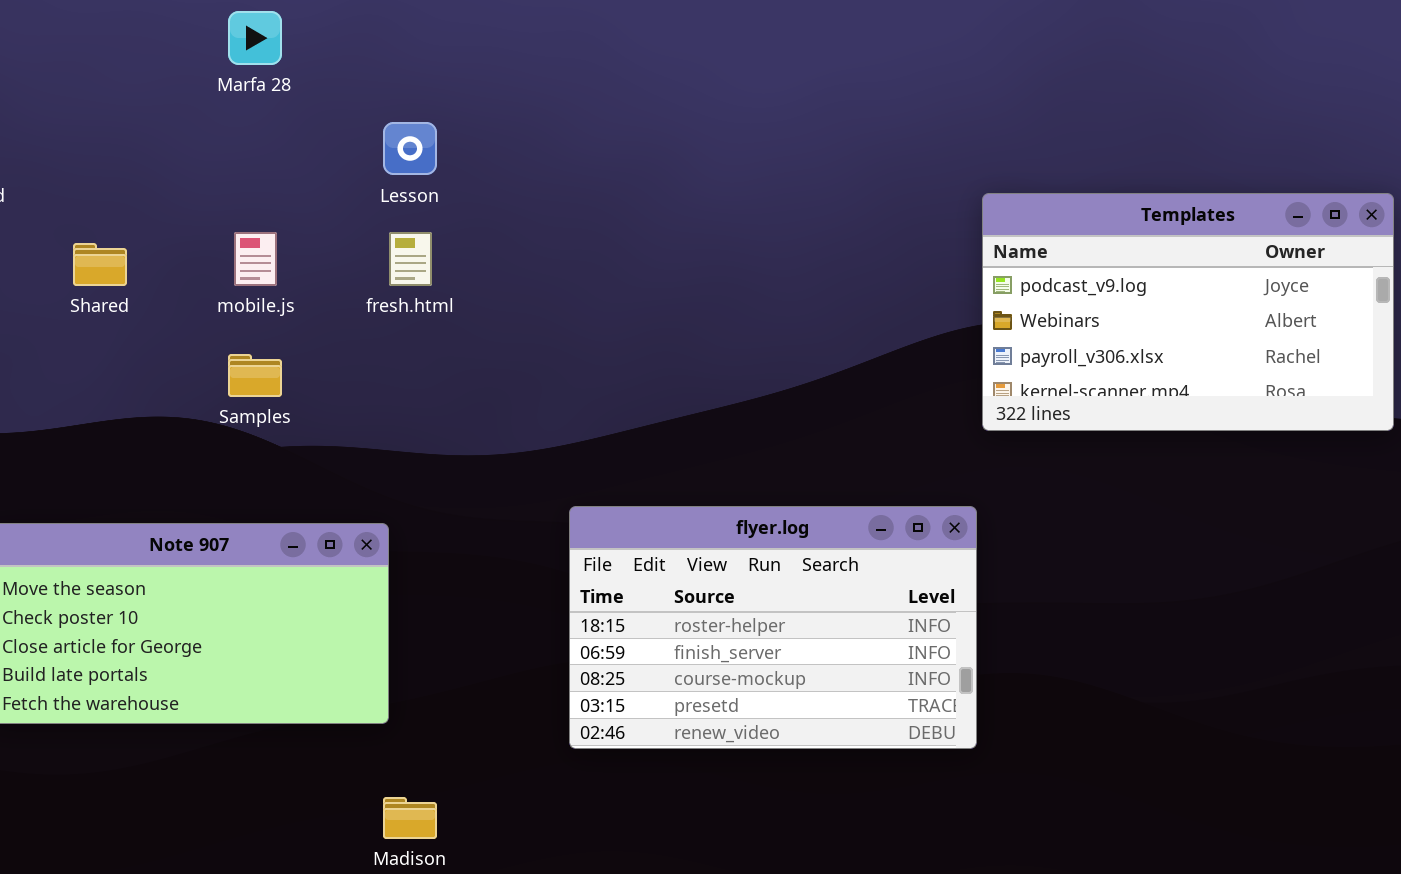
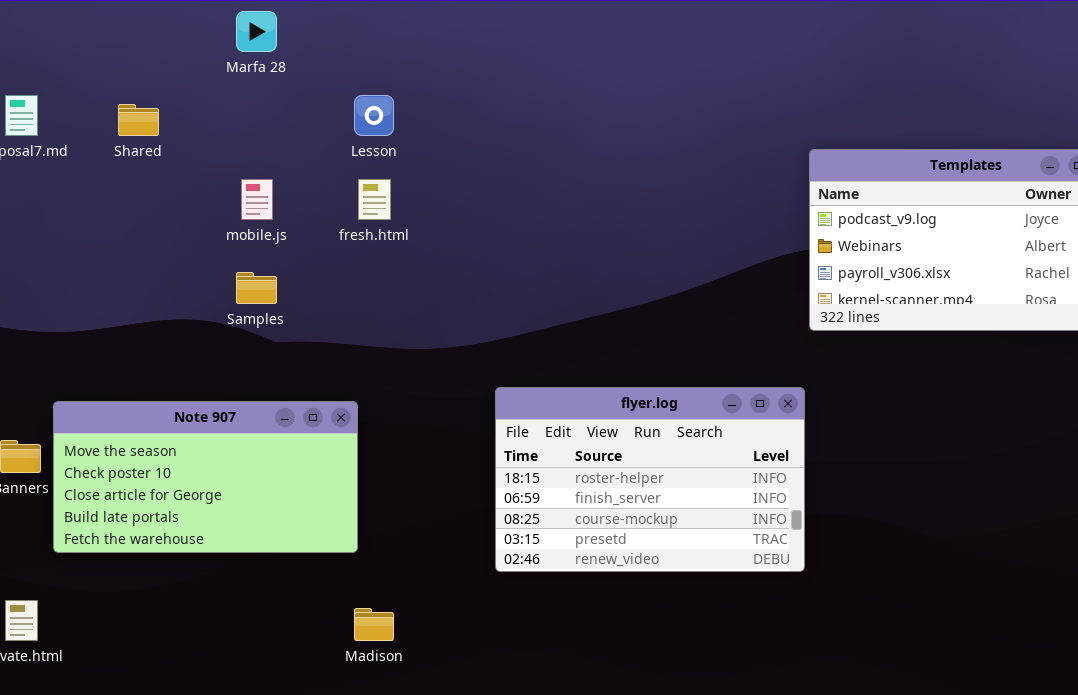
Shared: [73,243,127,286] -> [118,104,159,136], moved

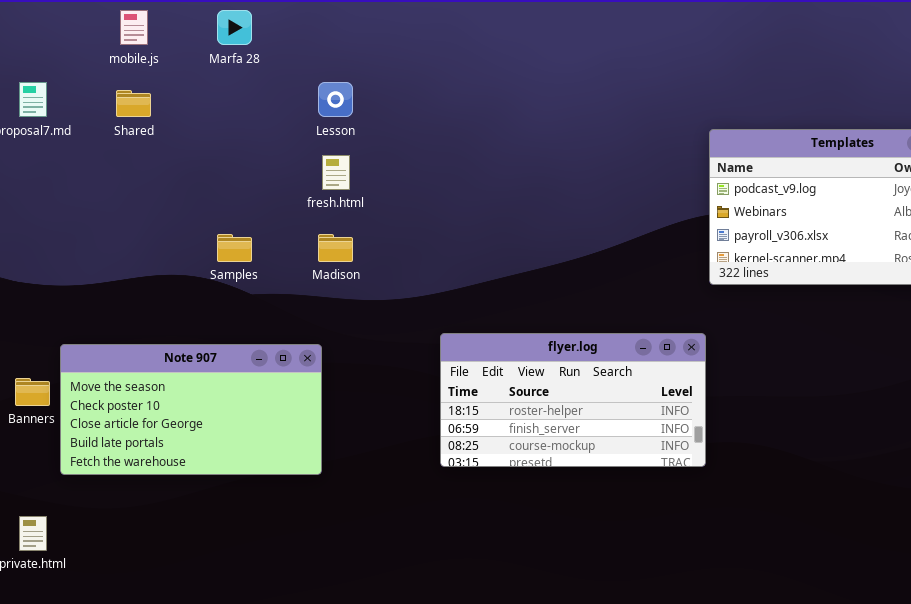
mobile.js: [241,179,273,220] -> [120,10,148,45], moved
flyer.log: [495,387,805,572] -> [440,333,706,467], resized
Madison: [354,608,394,641] -> [318,234,353,262], moved

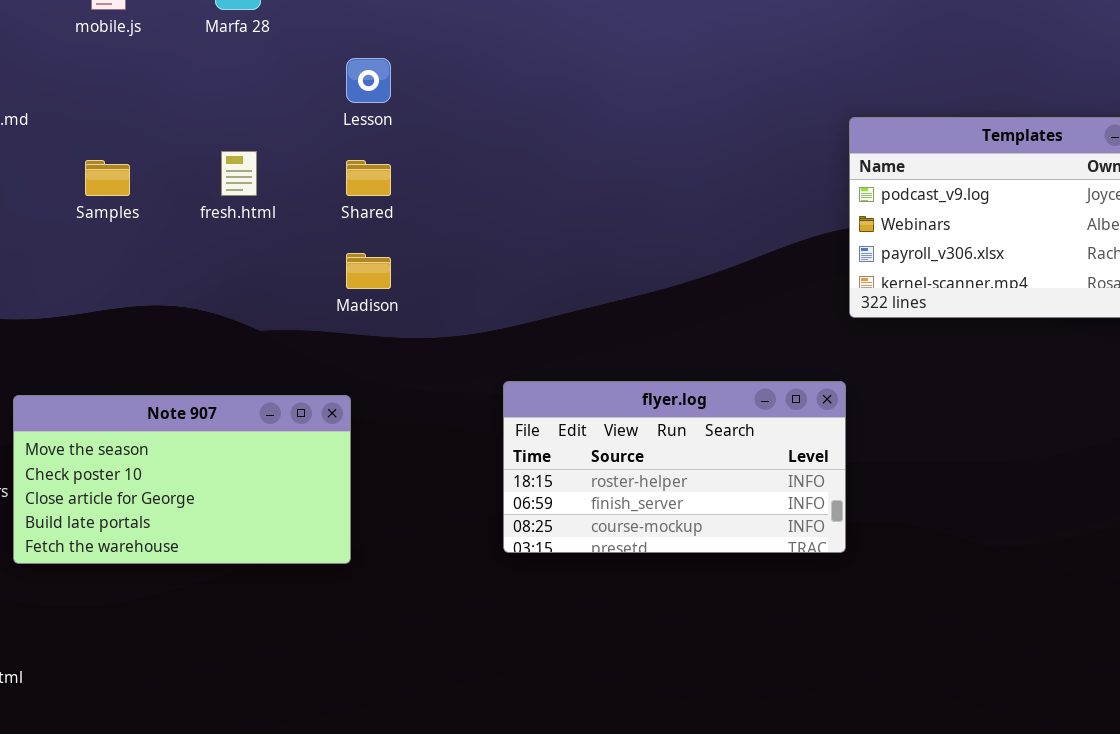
Shared: [116,90,151,117] -> [346,160,391,196], moved
fresh.html: [322,155,350,190] -> [221,151,257,196], moved
Samples: [217,234,252,262] -> [85,160,130,196], moved

